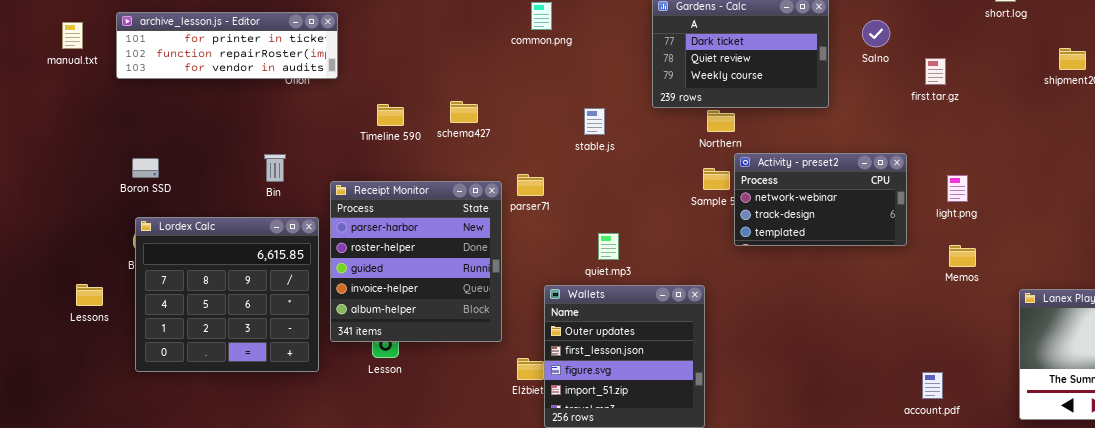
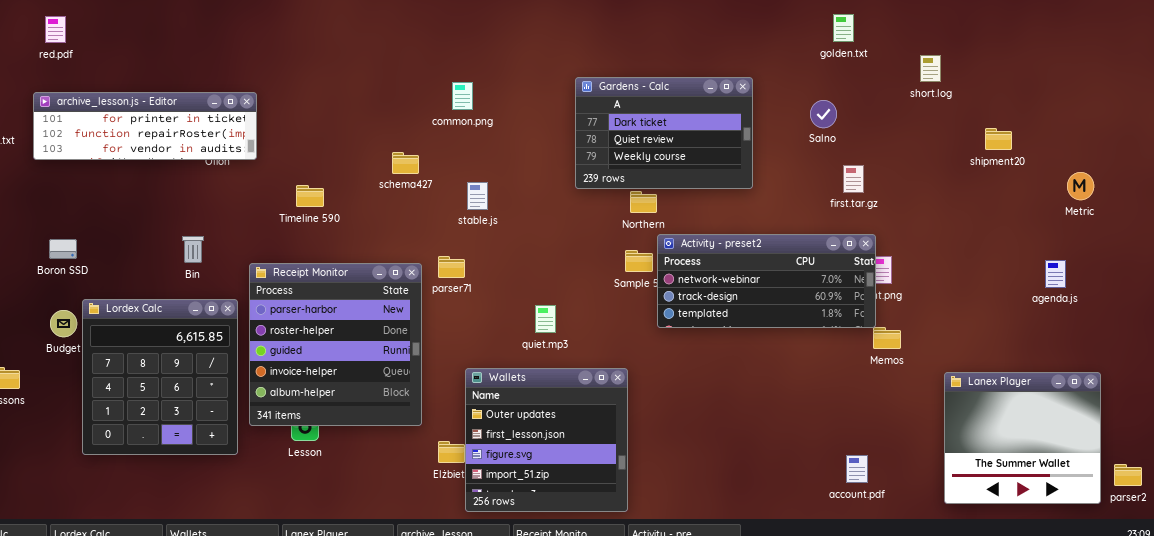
Salno: [862,20,890,47] -> [810,100,837,128], moved
first.tar.gz: [925,58,946,85] -> [843,165,864,193], moved
schema427: [450,101,478,123] -> [392,152,419,174], moved
stable.js: [584,108,605,135] -> [467,182,488,210], moved
Activity - preset2: [734,153,907,246] -> [657,234,876,328], resized
Lordex Calc: [135,217,319,372] -> [82,299,238,455], resized
quiet.mp3: [598,233,619,260] -> [535,305,556,333], moved

